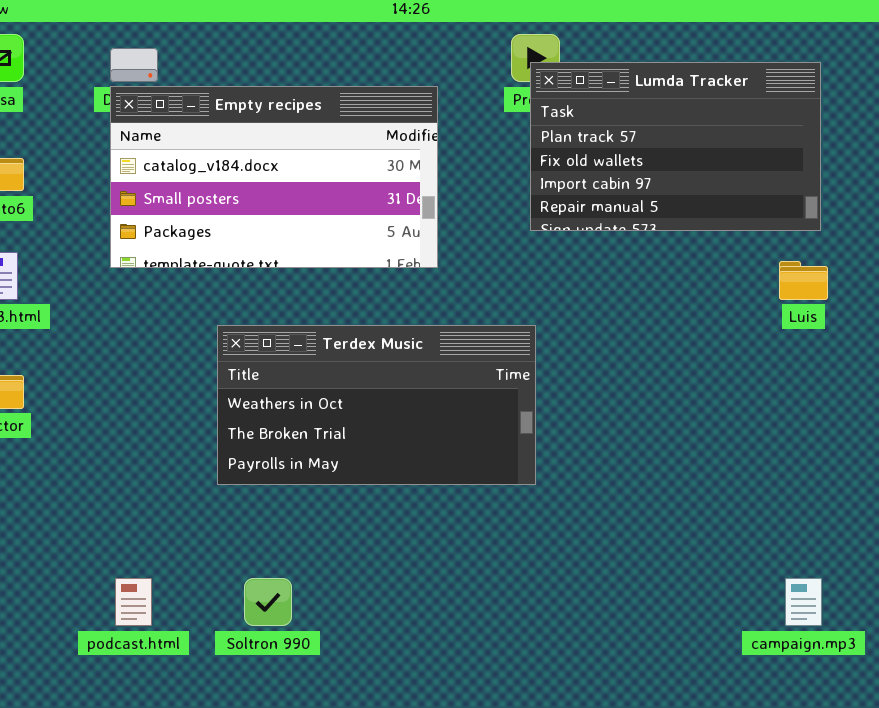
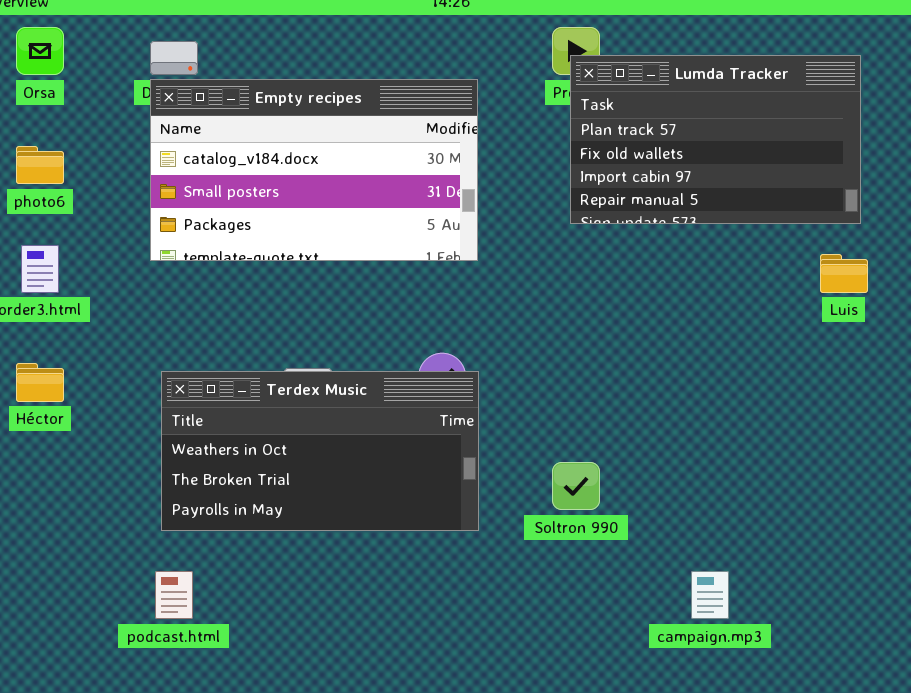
Terdex Music: [217,325,536,485] -> [161,371,479,531], moved
Soltron 990: [244,578,292,626] -> [552,462,600,510], moved
campaign.mp3: [785,578,822,626] -> [691,571,729,619], moved

